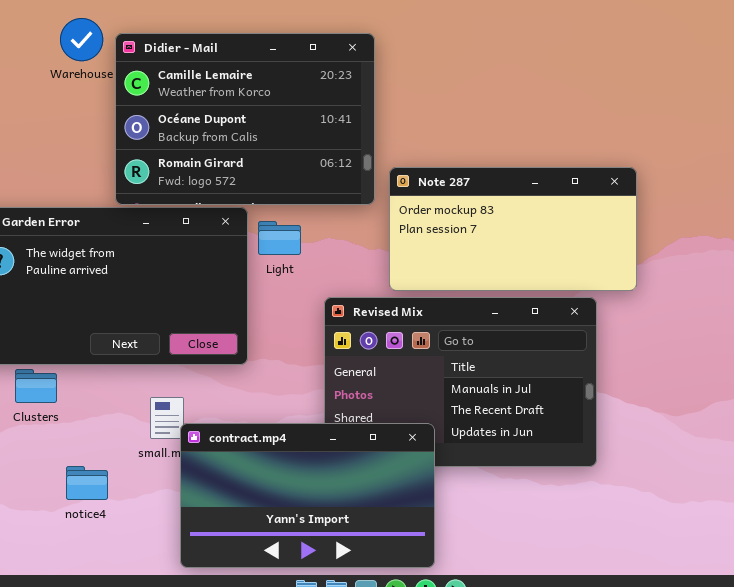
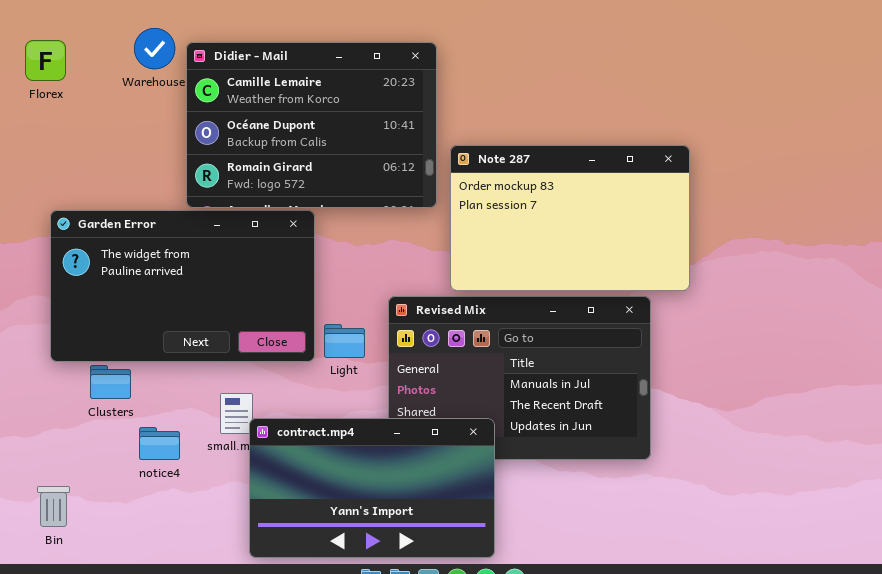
Note 287: [389,167,637,291] -> [450,145,690,291], resized
Light: [258,221,301,255] -> [324,324,365,358], moved
notice4: [66,466,108,500] -> [139,427,180,460], moved

